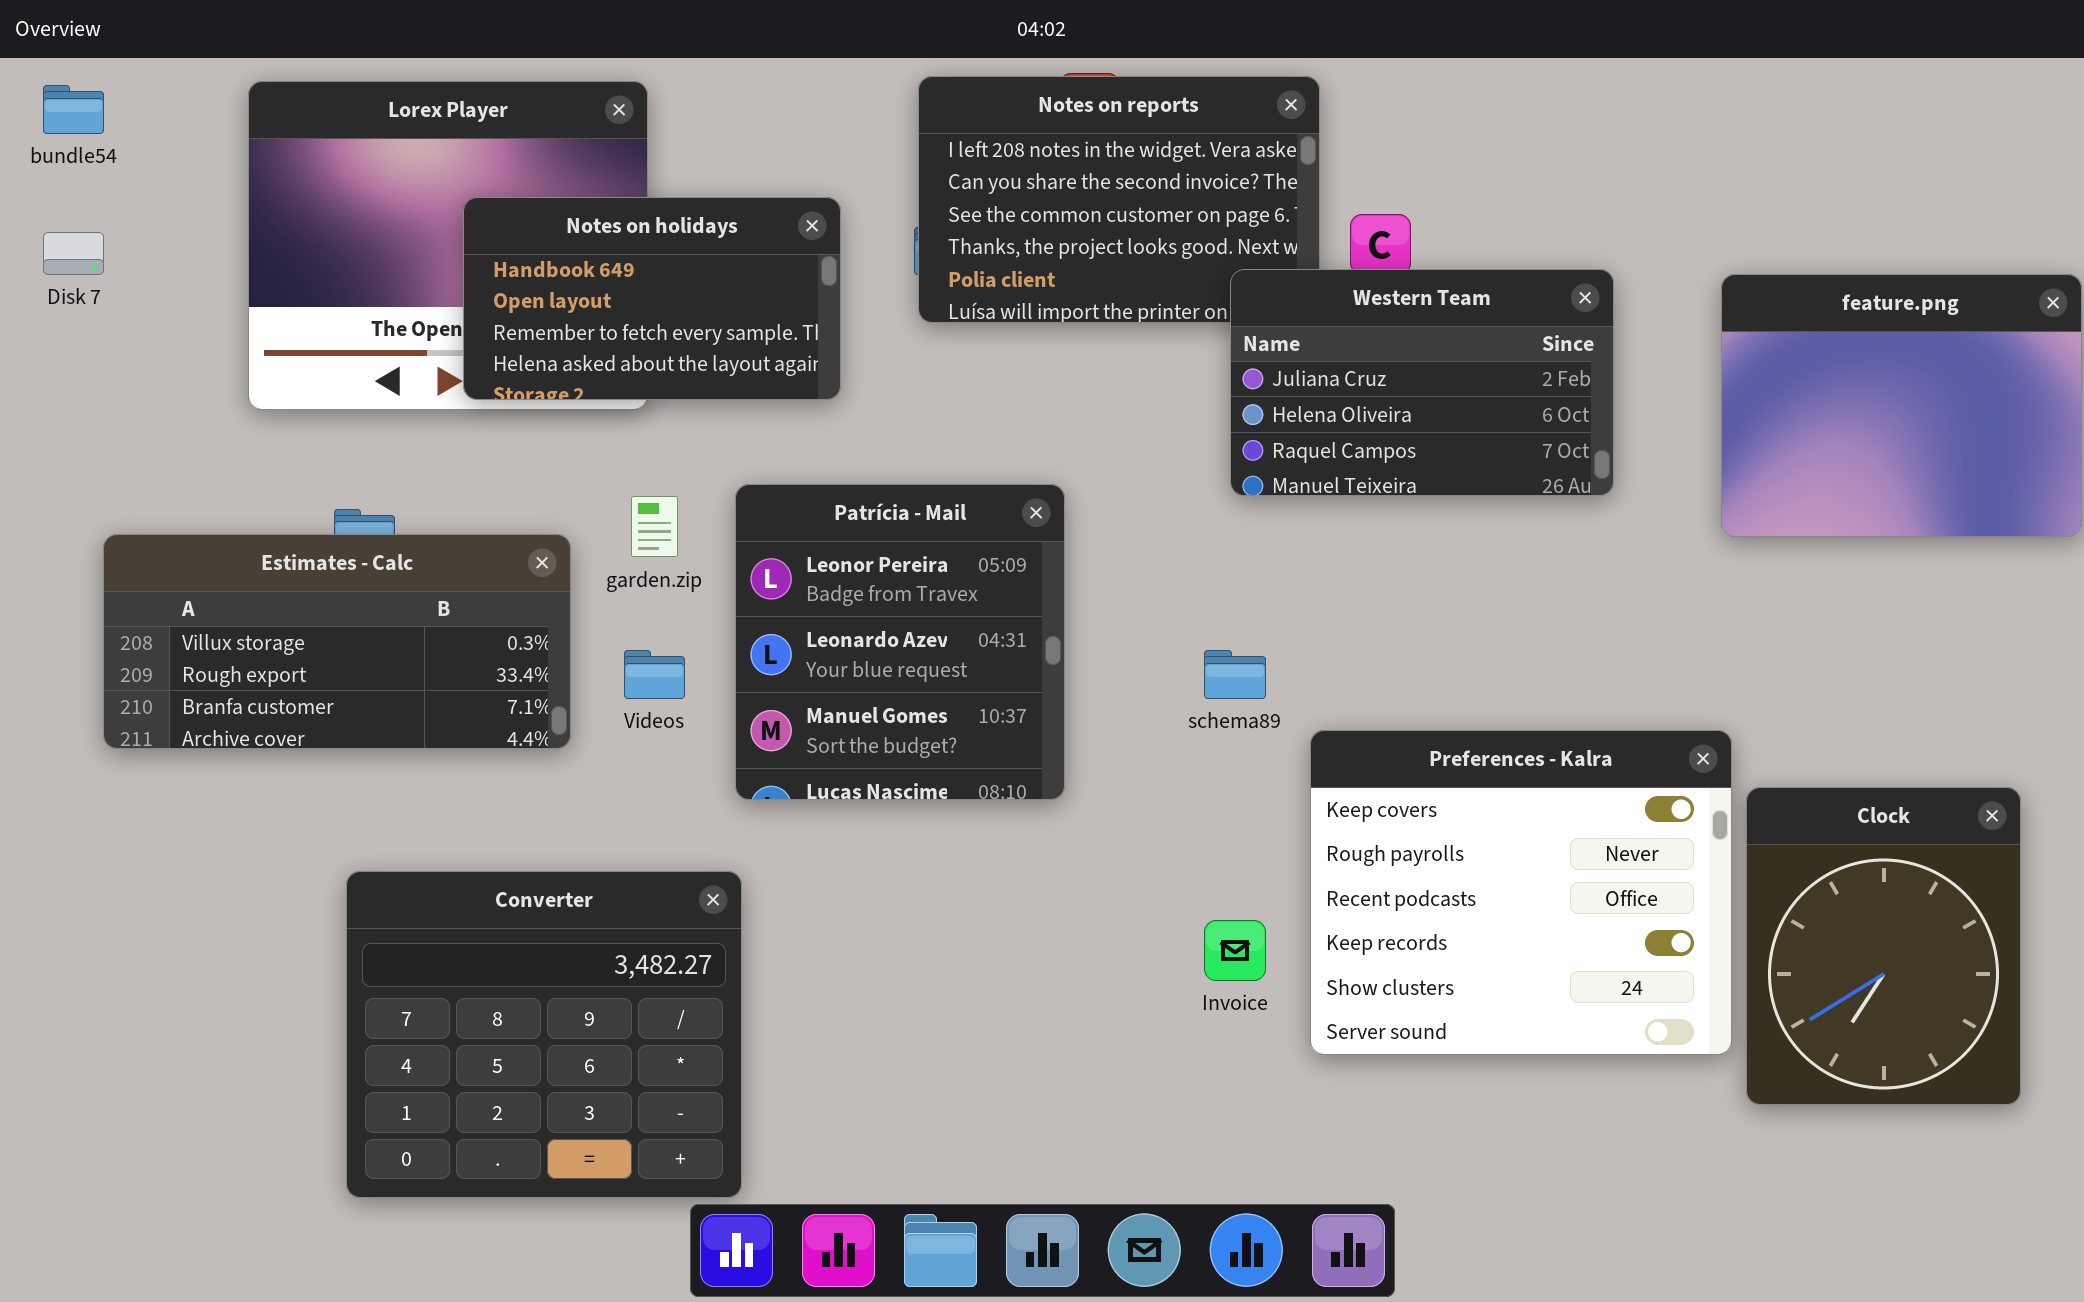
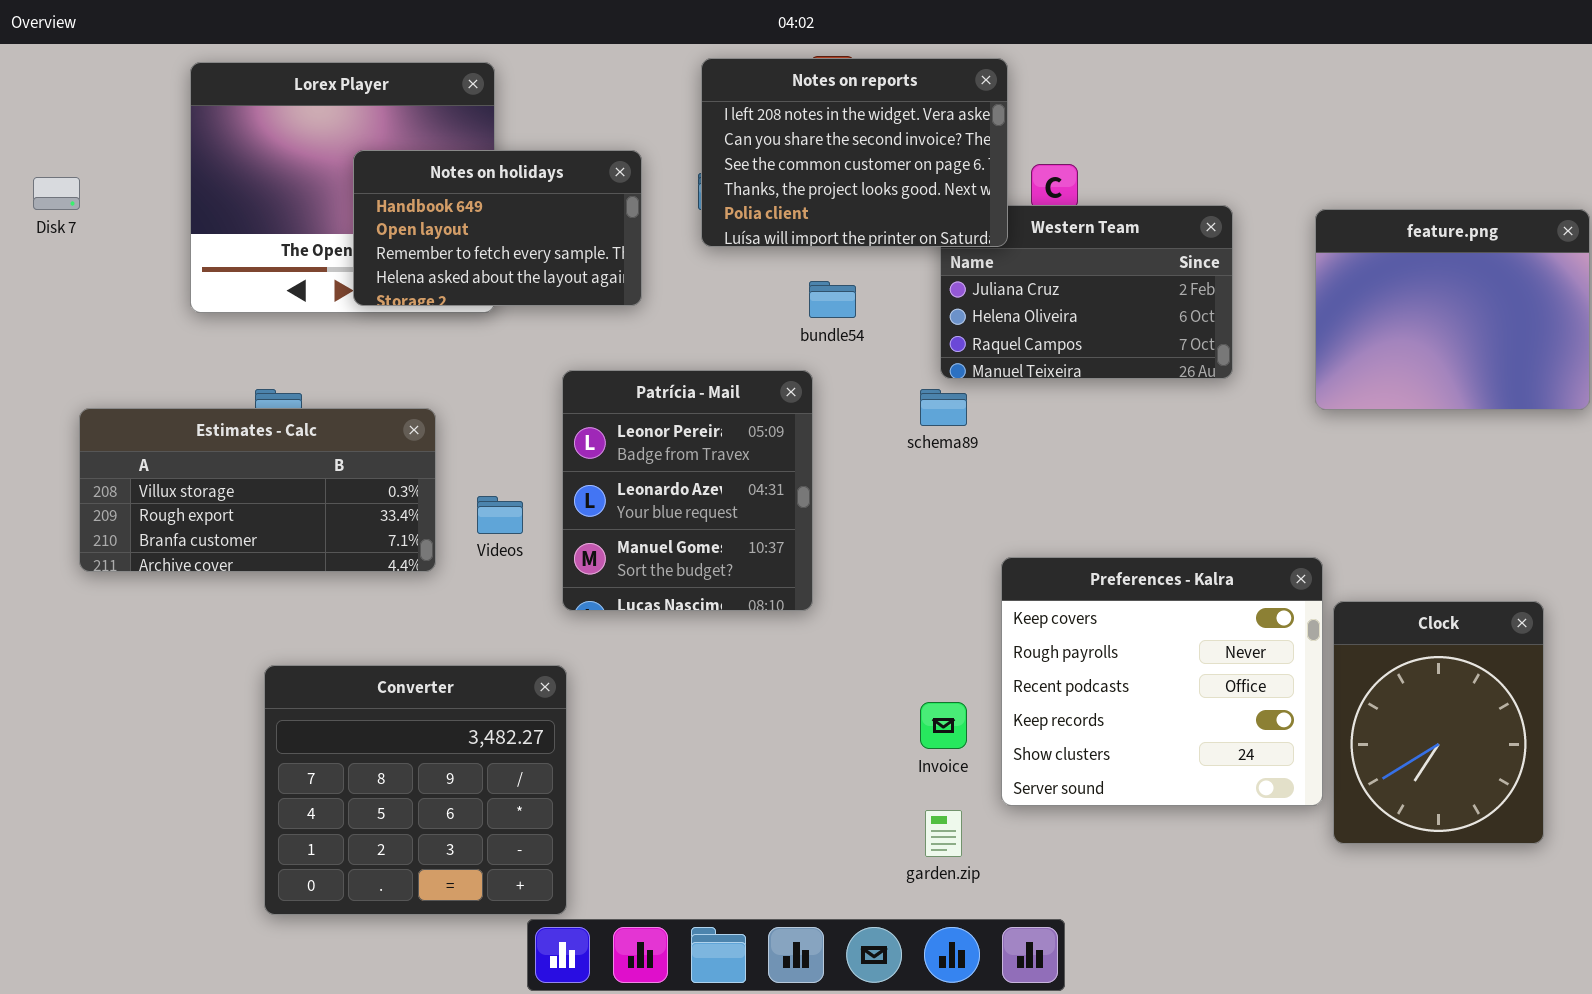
Notes on reports: [918,76,1320,323] -> [701,58,1008,247], raised
bundle54: [43,85,104,134] -> [809,281,856,318], moved
garden.zip: [631,496,678,557] -> [925,810,962,857], moved
schema89: [1204,650,1266,699] -> [920,389,967,426], moved

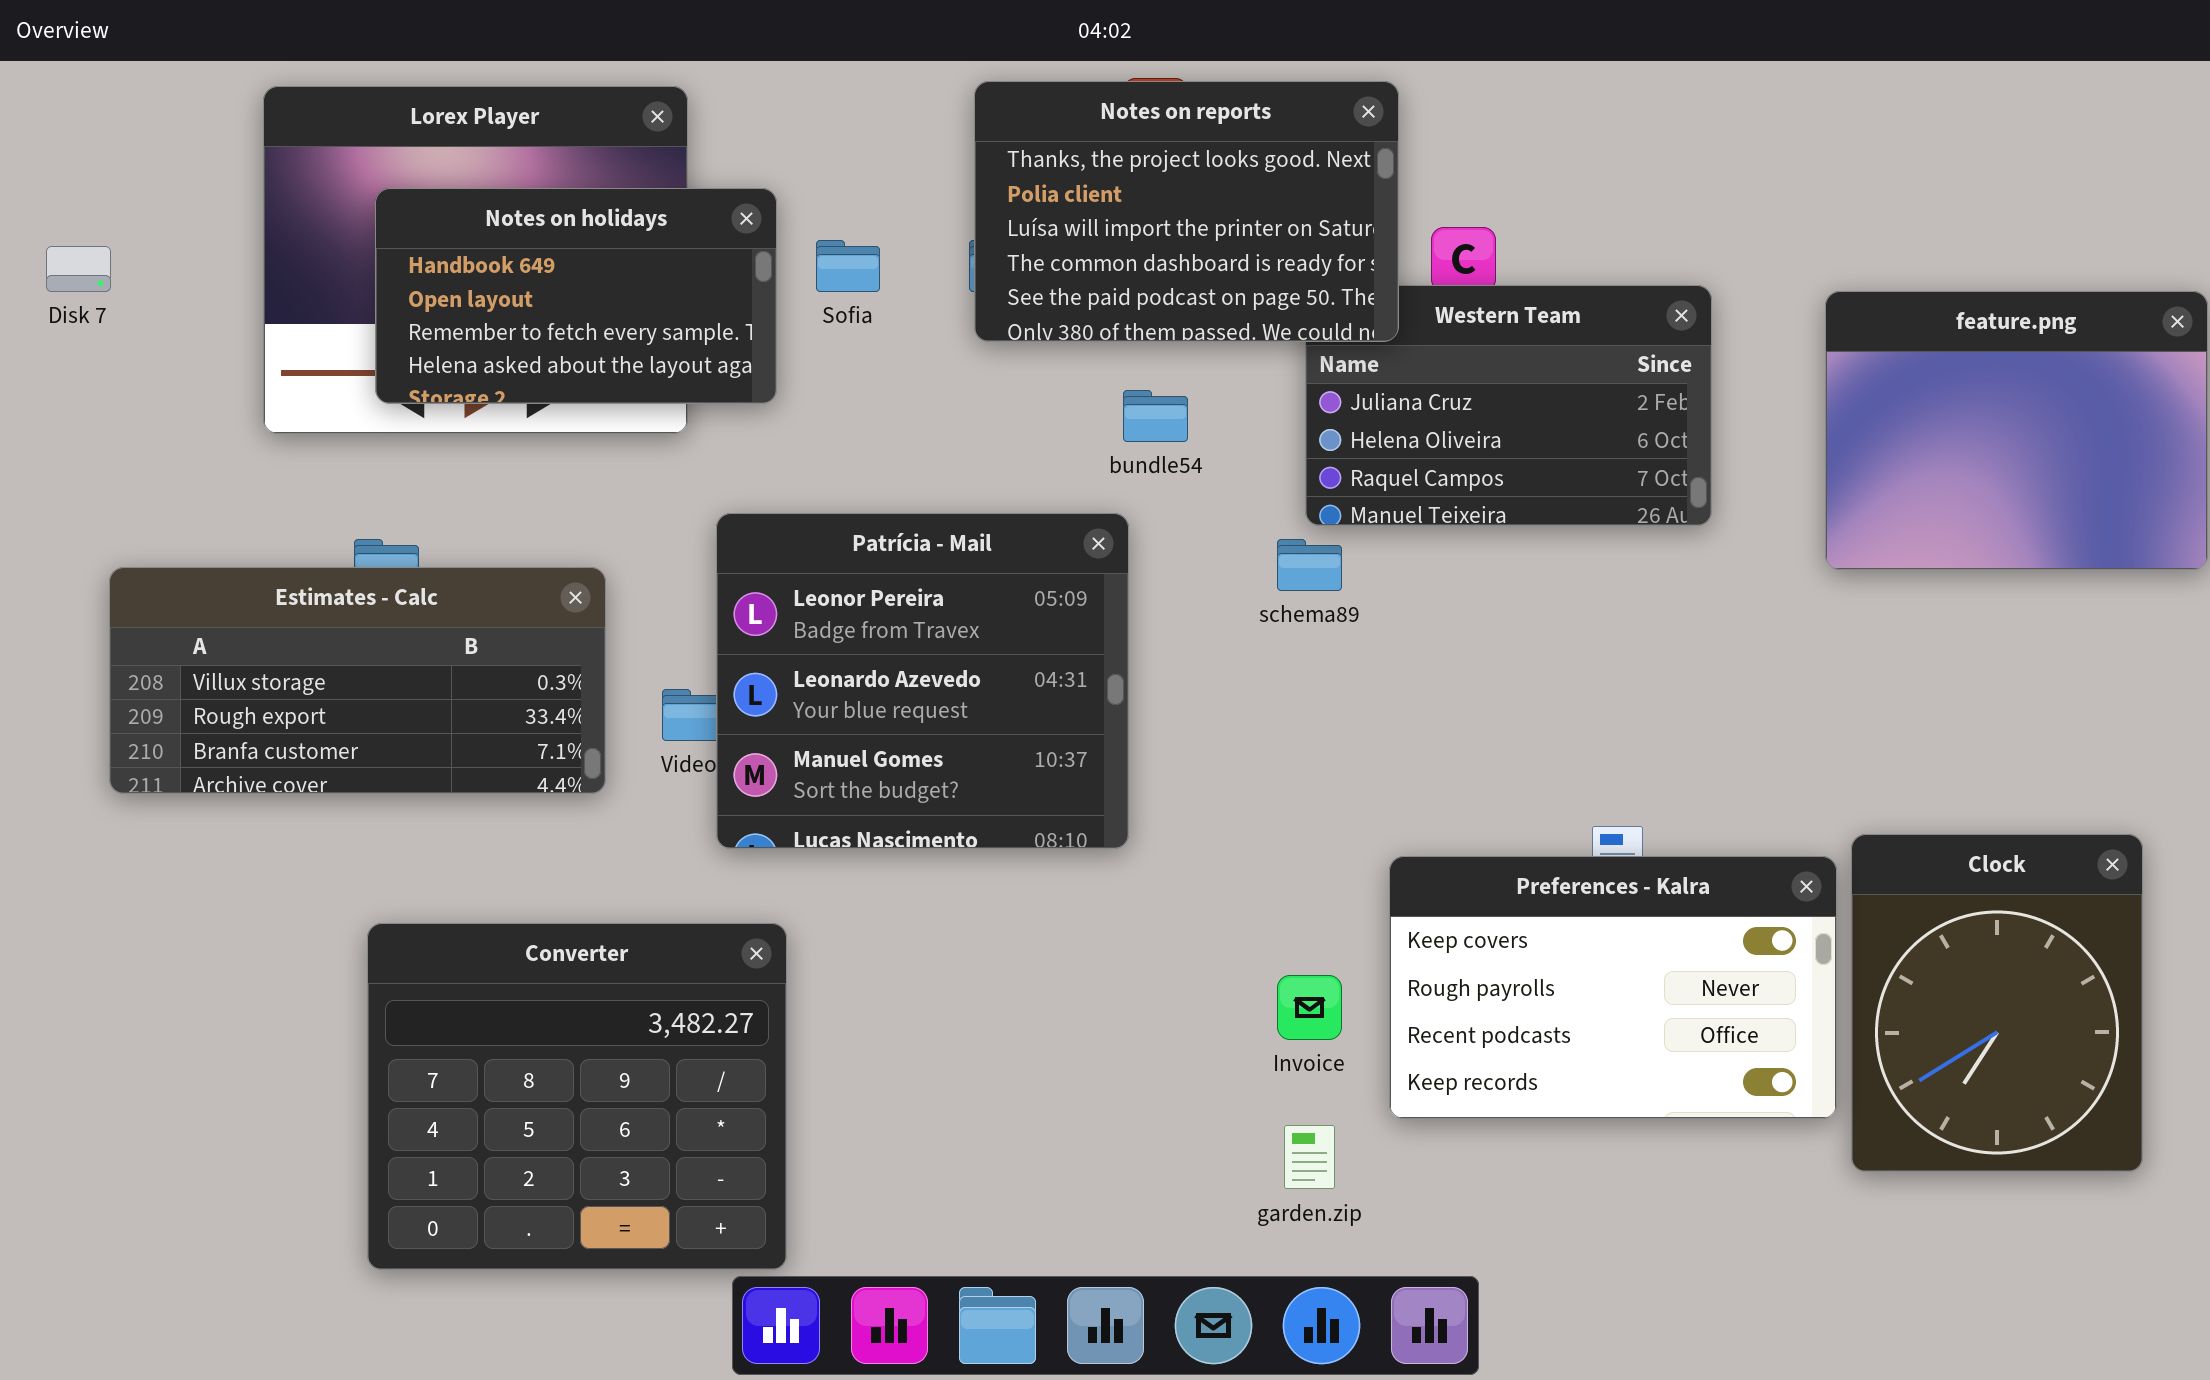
Notes on reports: [701,58,1008,247] -> [974,81,1399,342], scrolled down 3 rows
Notes on holidays: [353,150,642,306] -> [375,188,777,404], moved
Patrícia - Mail: [562,370,813,611] -> [716,513,1129,849], resized
Preferences - Kalra: [1001,557,1323,806] -> [1389,856,1837,1119], resized

